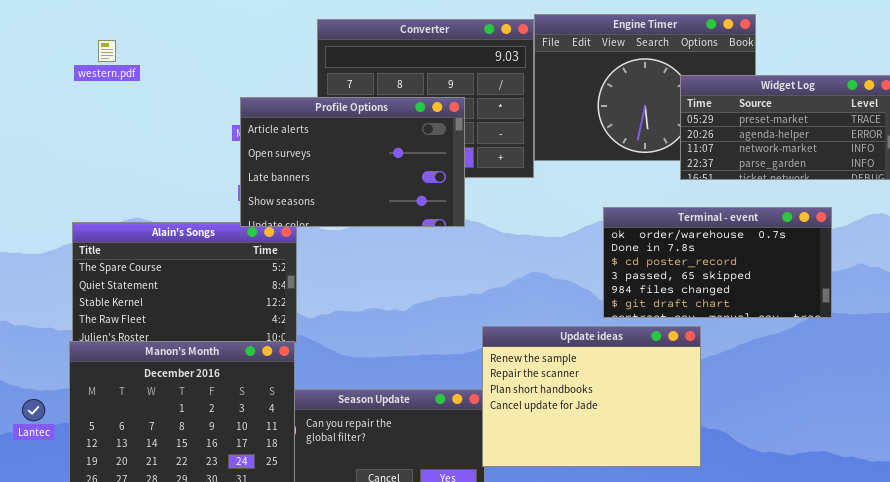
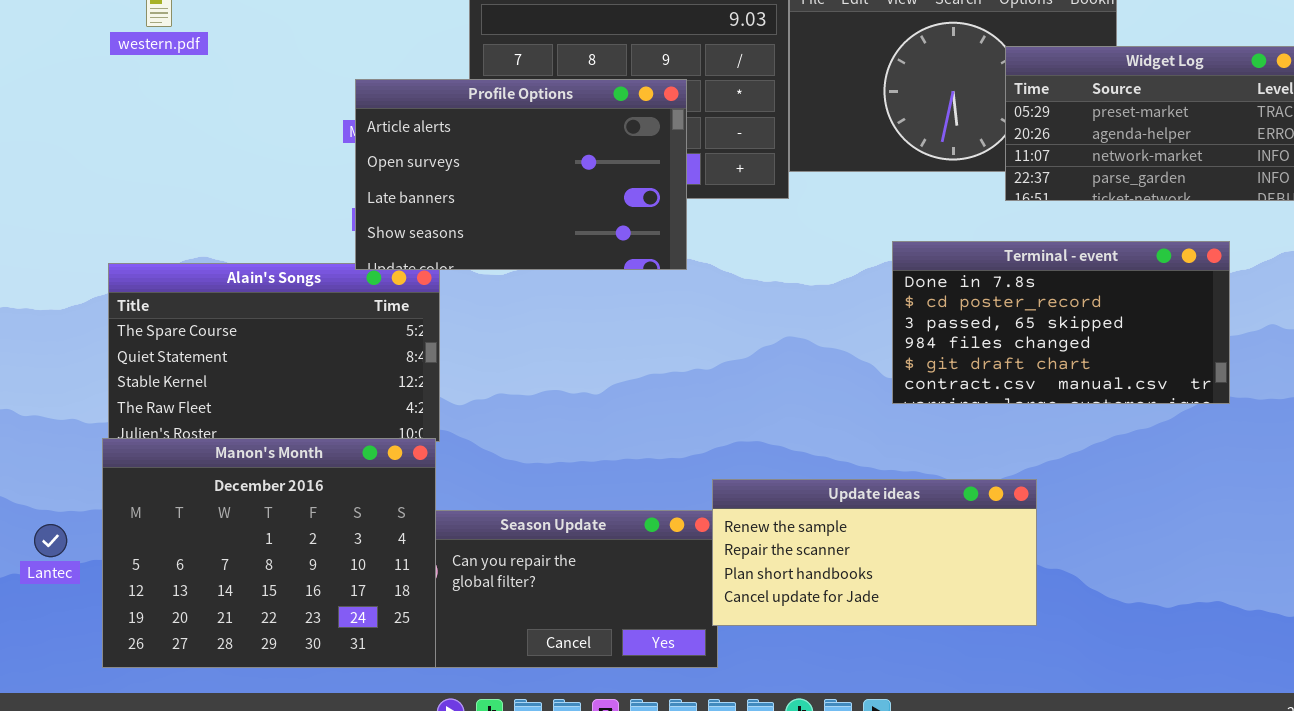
Terminal - event: [603,207,832,318] -> [892,241,1230,404], scrolled down 1 row
Update ideas: [482,326,701,467] -> [712,479,1037,626], resized

